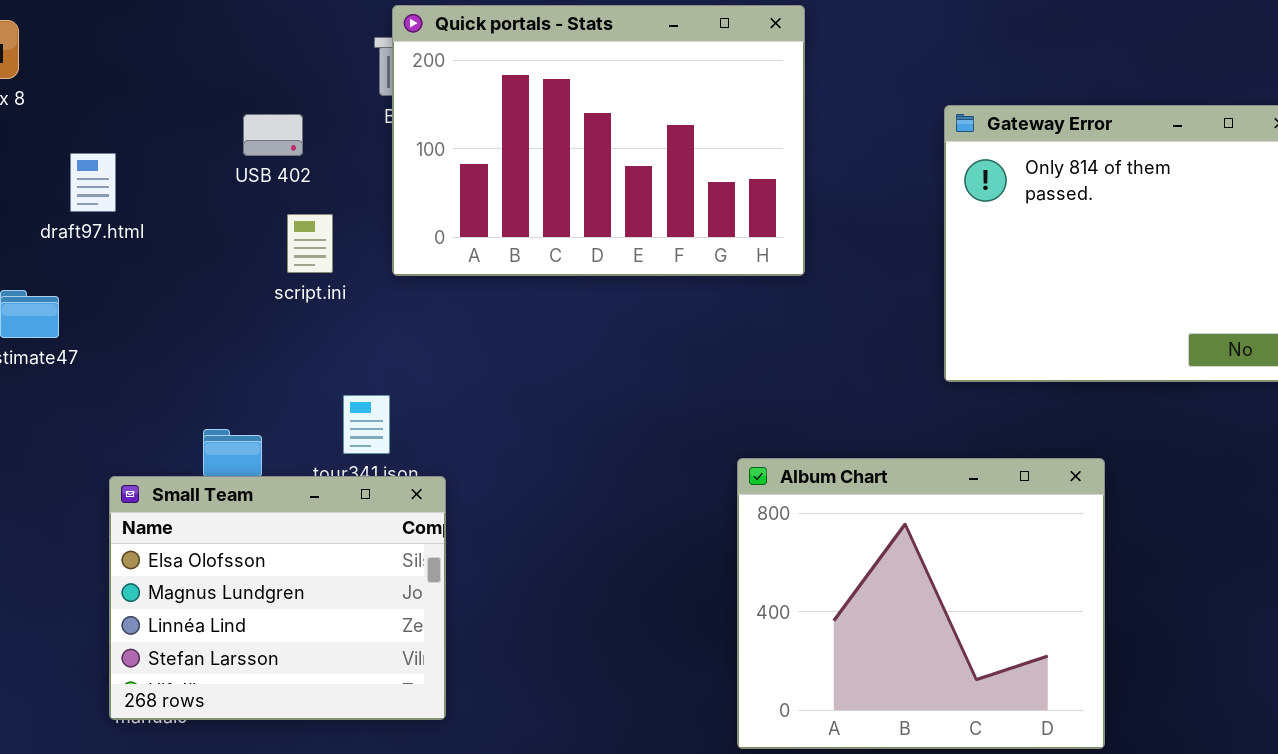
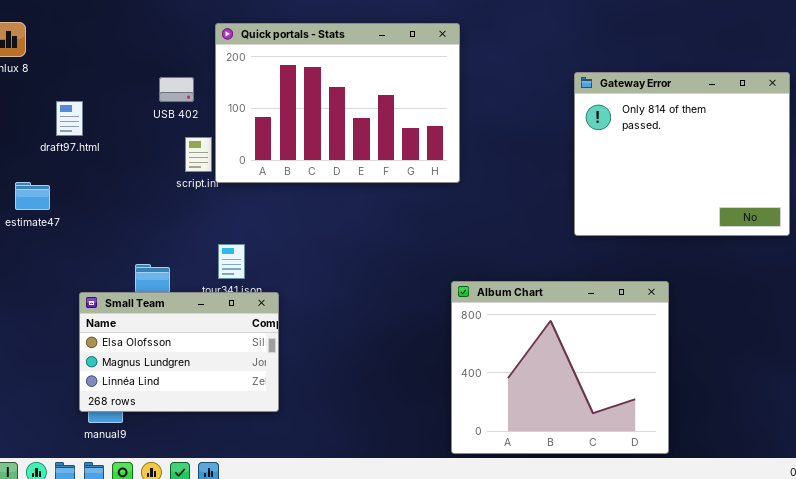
Quick portals - Stats: [392,5,805,276] -> [215,23,460,183], moved
Small Team: [109,476,446,720] -> [79,292,279,412], resized

